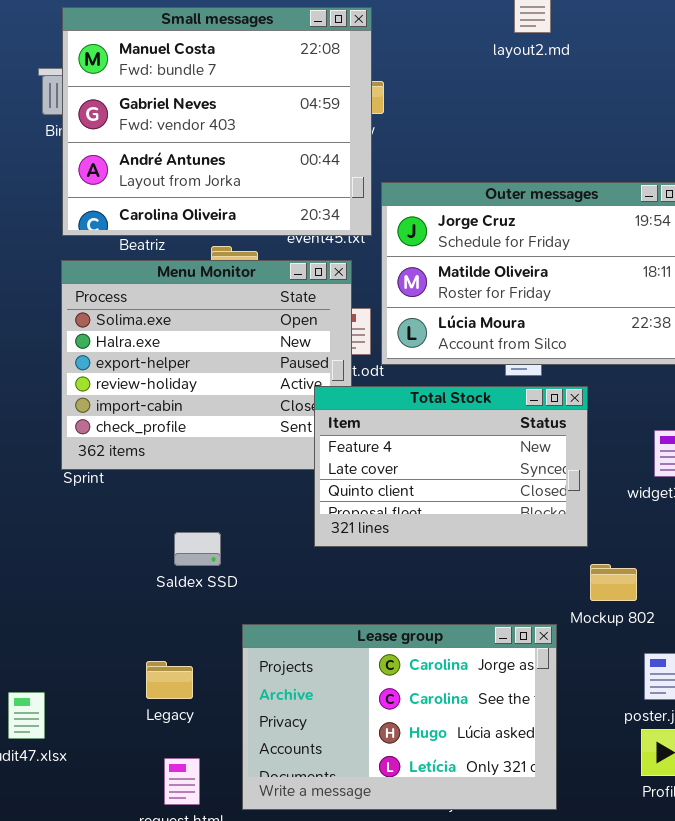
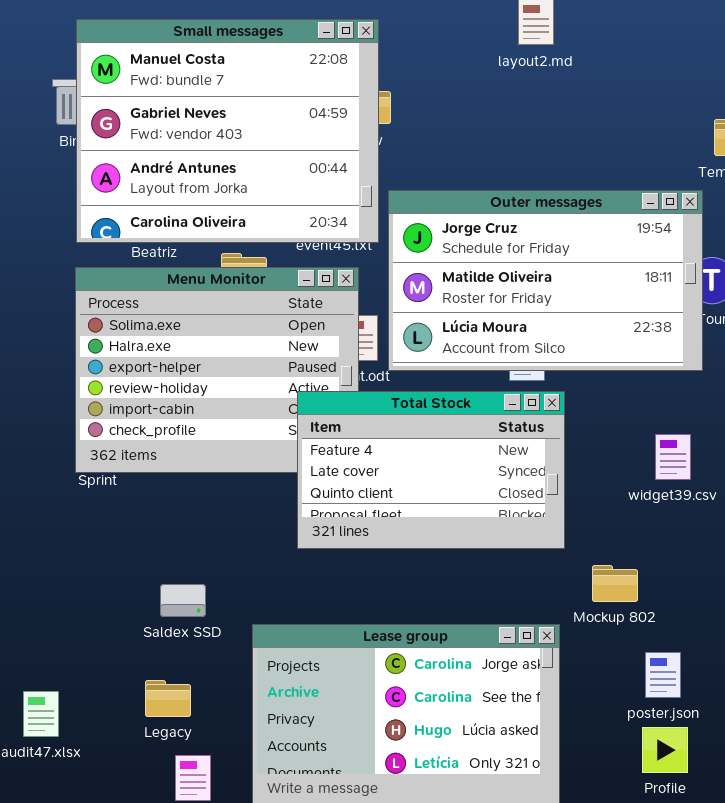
Total Stock: [314,386,588,547] -> [297,391,565,549], moved
Saldex SSD: [174,532,221,566] -> [160,584,206,617], moved
Legacy: [146,661,193,699] -> [145,680,191,717], moved

